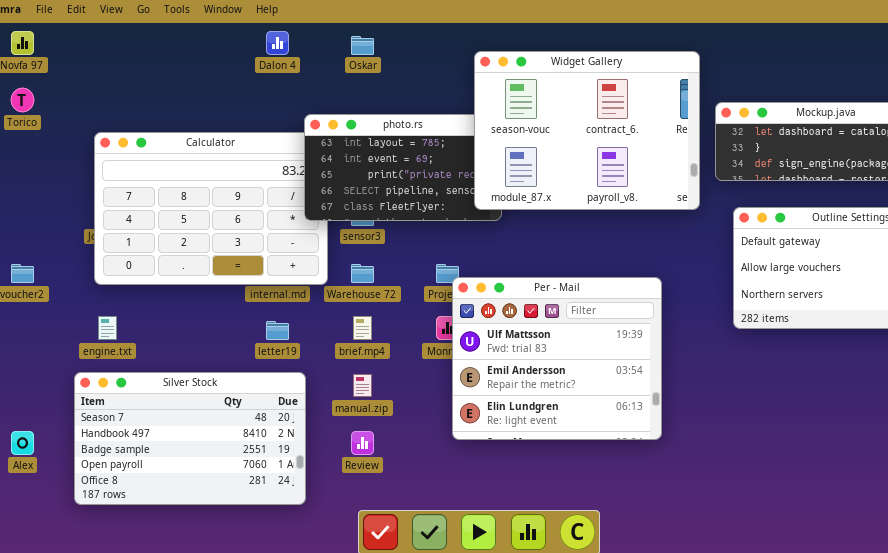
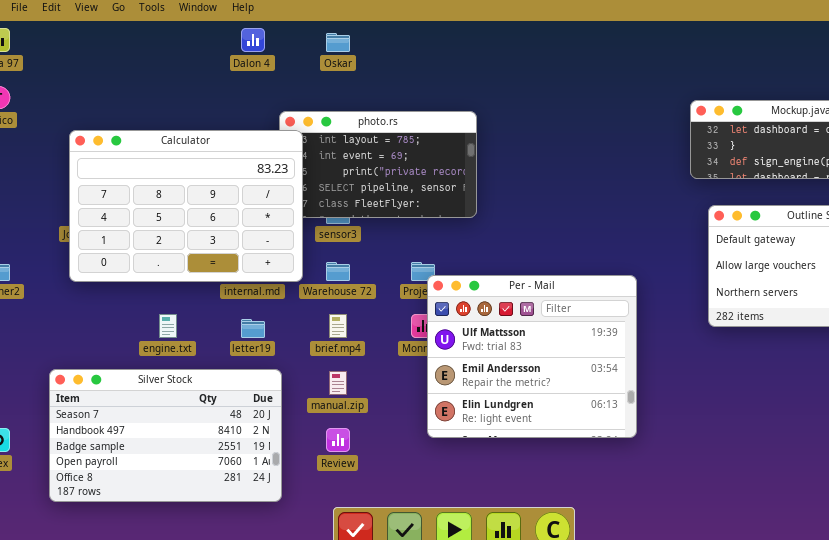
Widget Gallery: [474,51,700,210] -> none, closed
Calculator: [94,132,328,285] -> [69,130,303,282], raised
engine.txt: [98,316,117,340] -> [159,314,177,338], moved

